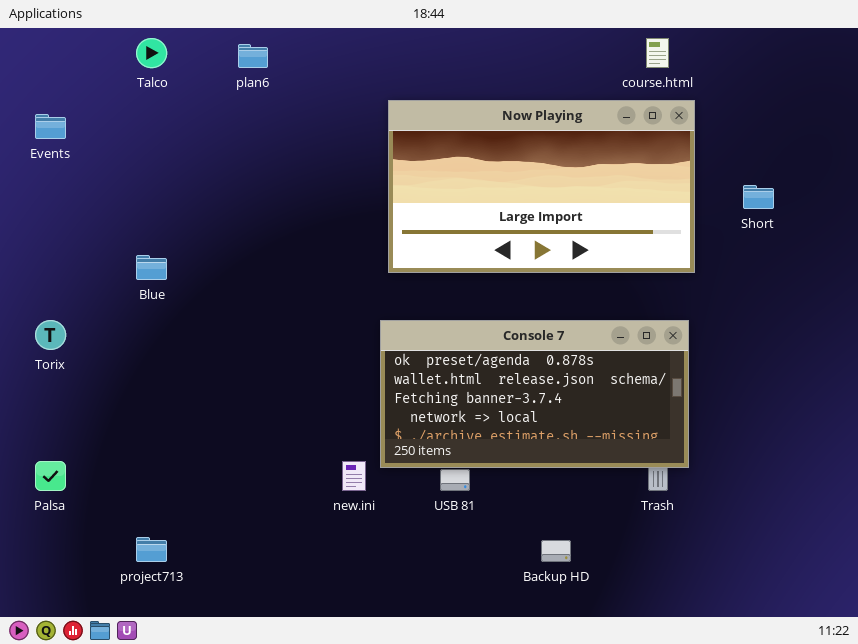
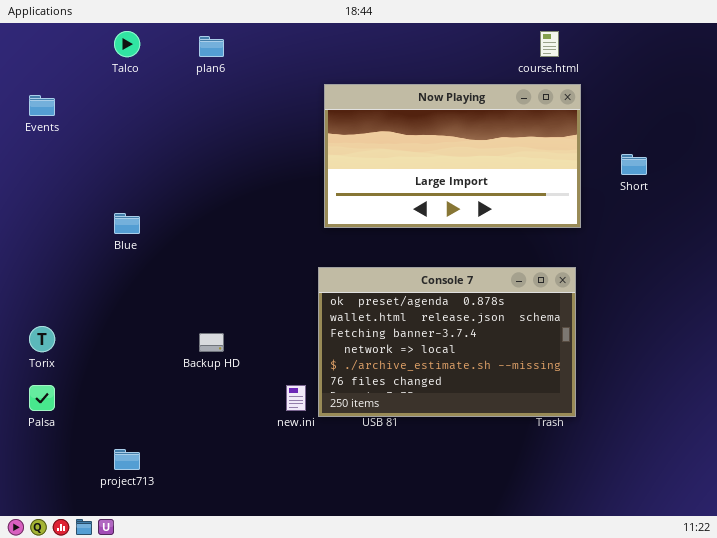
Torix: [35,320,66,350] -> [29,326,55,352], moved
Console 7: [380,320,689,468] -> [318,267,576,417], resized
Backup HD: [541,540,571,562] -> [199,333,224,352], moved

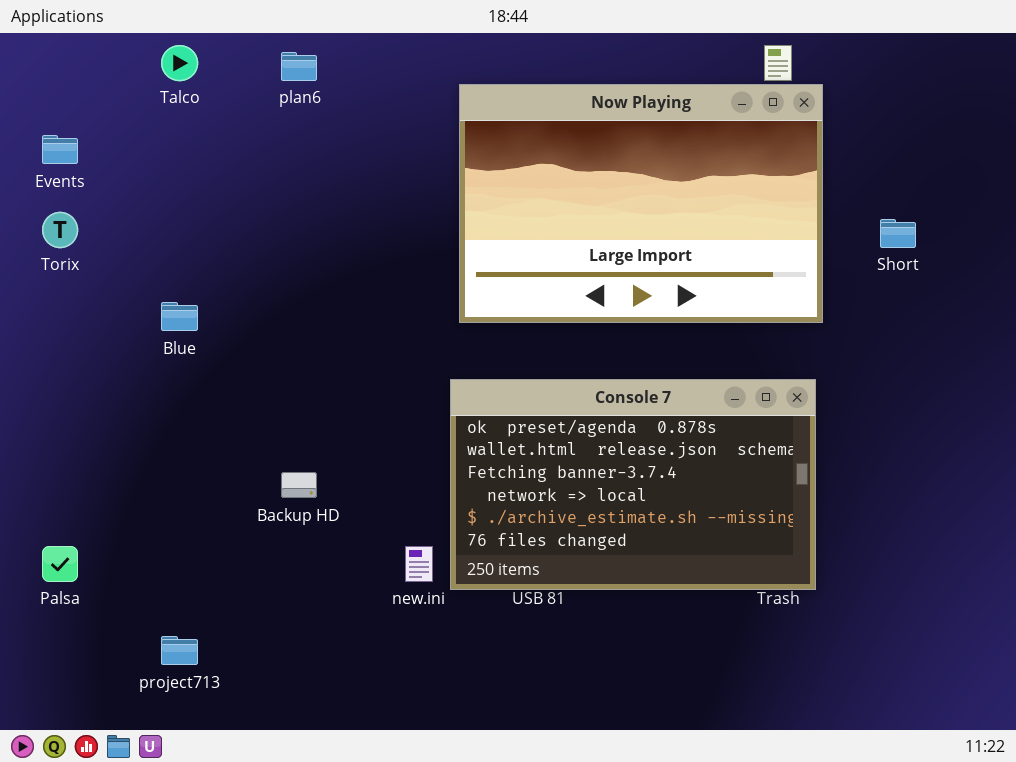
Now Playing: [324,84,581,228] -> [459,84,823,323], resized
Torix: [29,326,55,352] -> [42,212,78,248], moved

